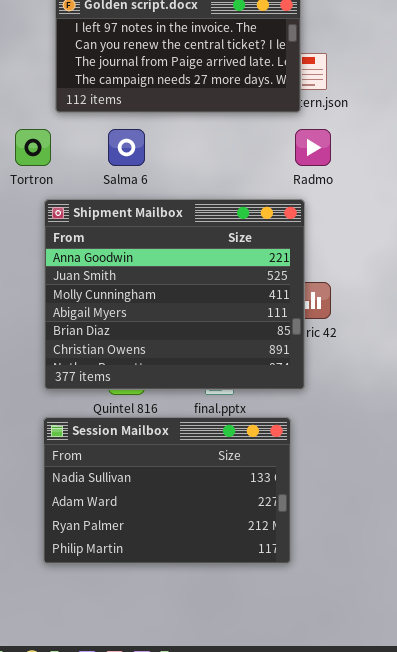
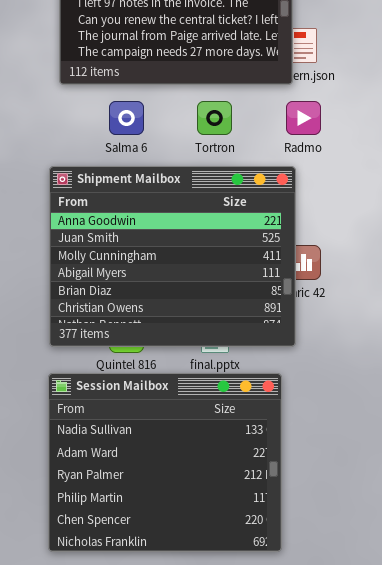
Tortron: [15,129,51,166] -> [197,101,232,135], moved
Session Mailbox: [43,417,291,564] -> [48,373,282,552], resized

